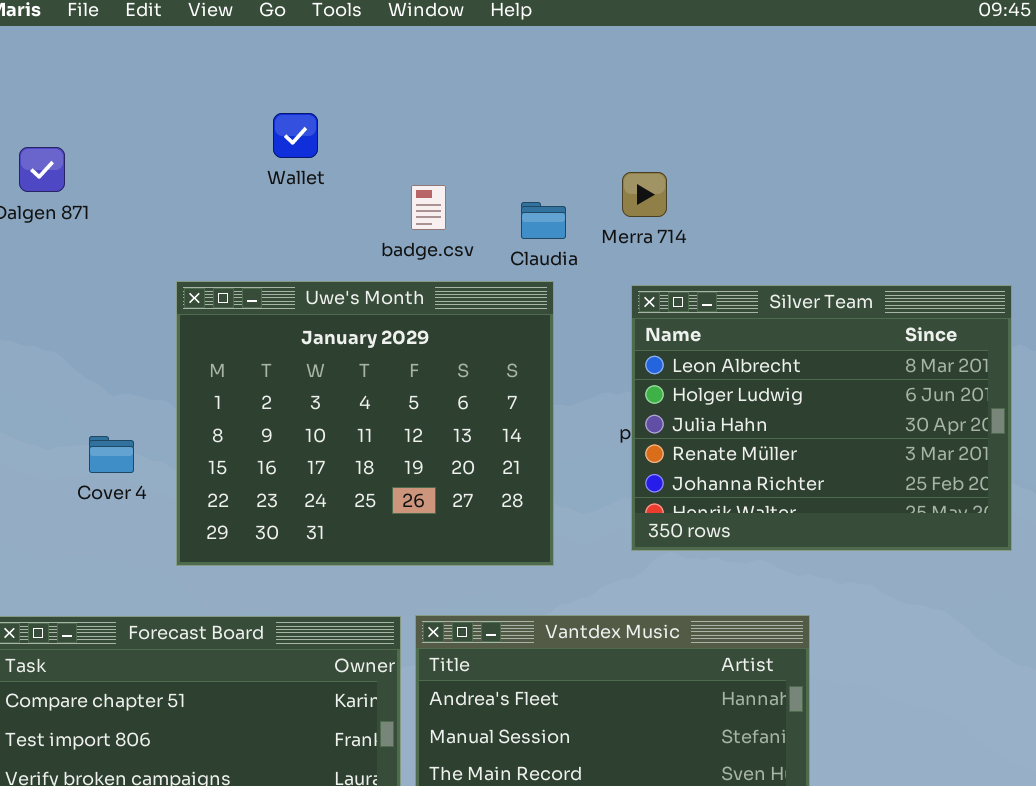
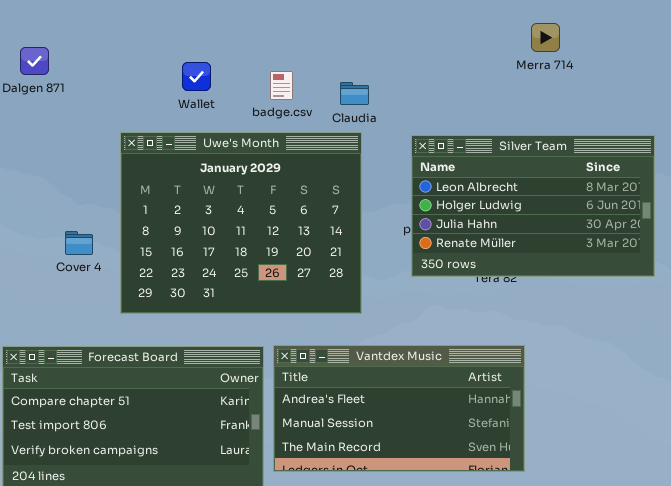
Wallet: [273,113,318,158] -> [182,62,211,91], moved
Merra 714: [622,172,667,217] -> [531,23,560,52], moved
Silver Team: [631,285,1012,551] -> [411,135,655,277], resized

